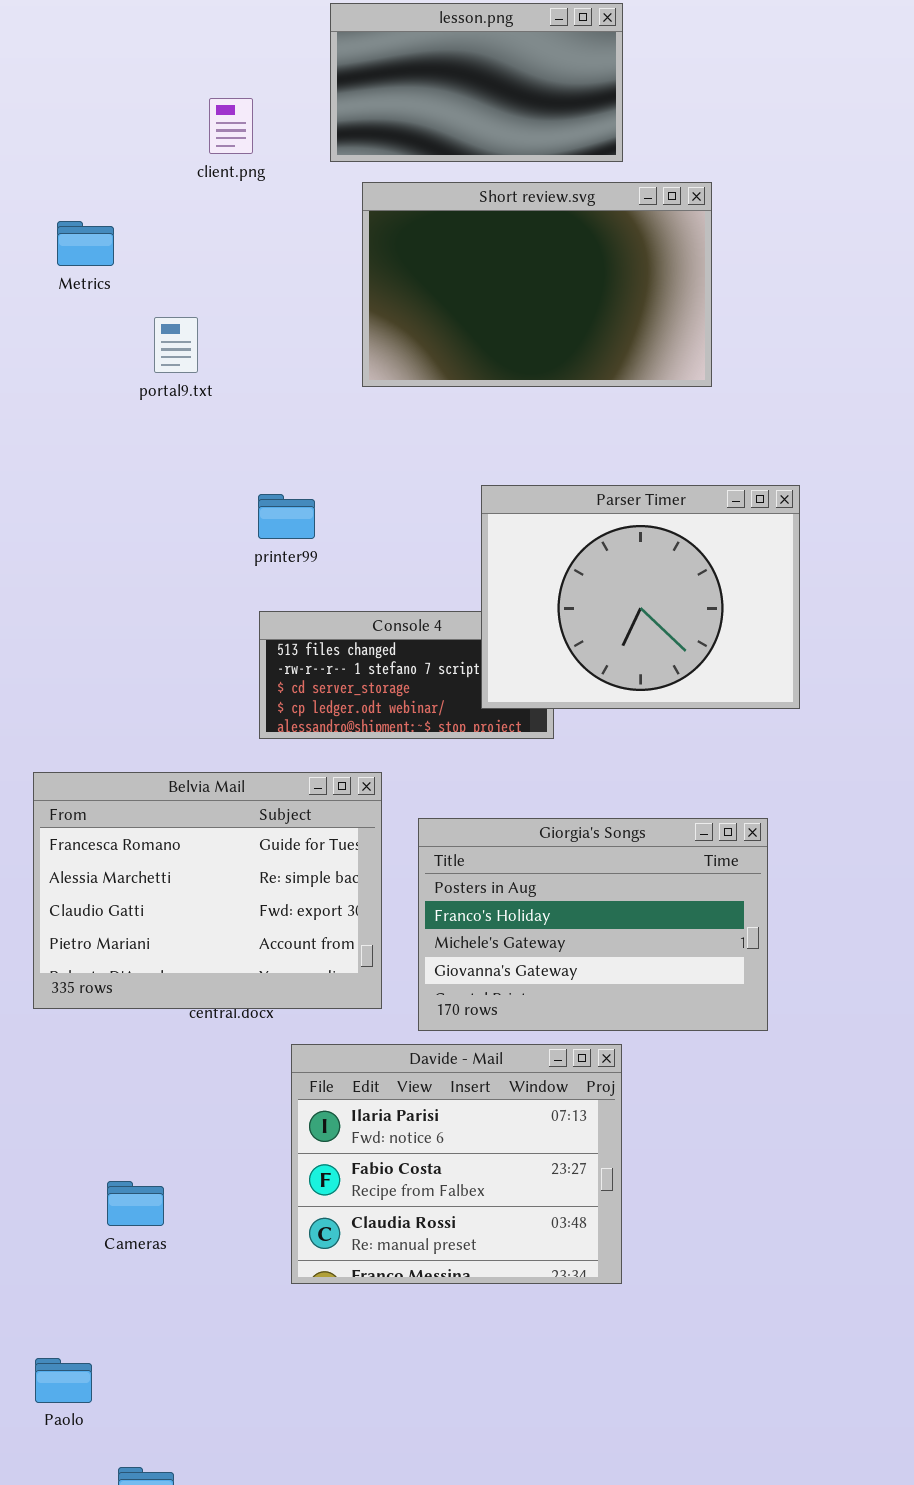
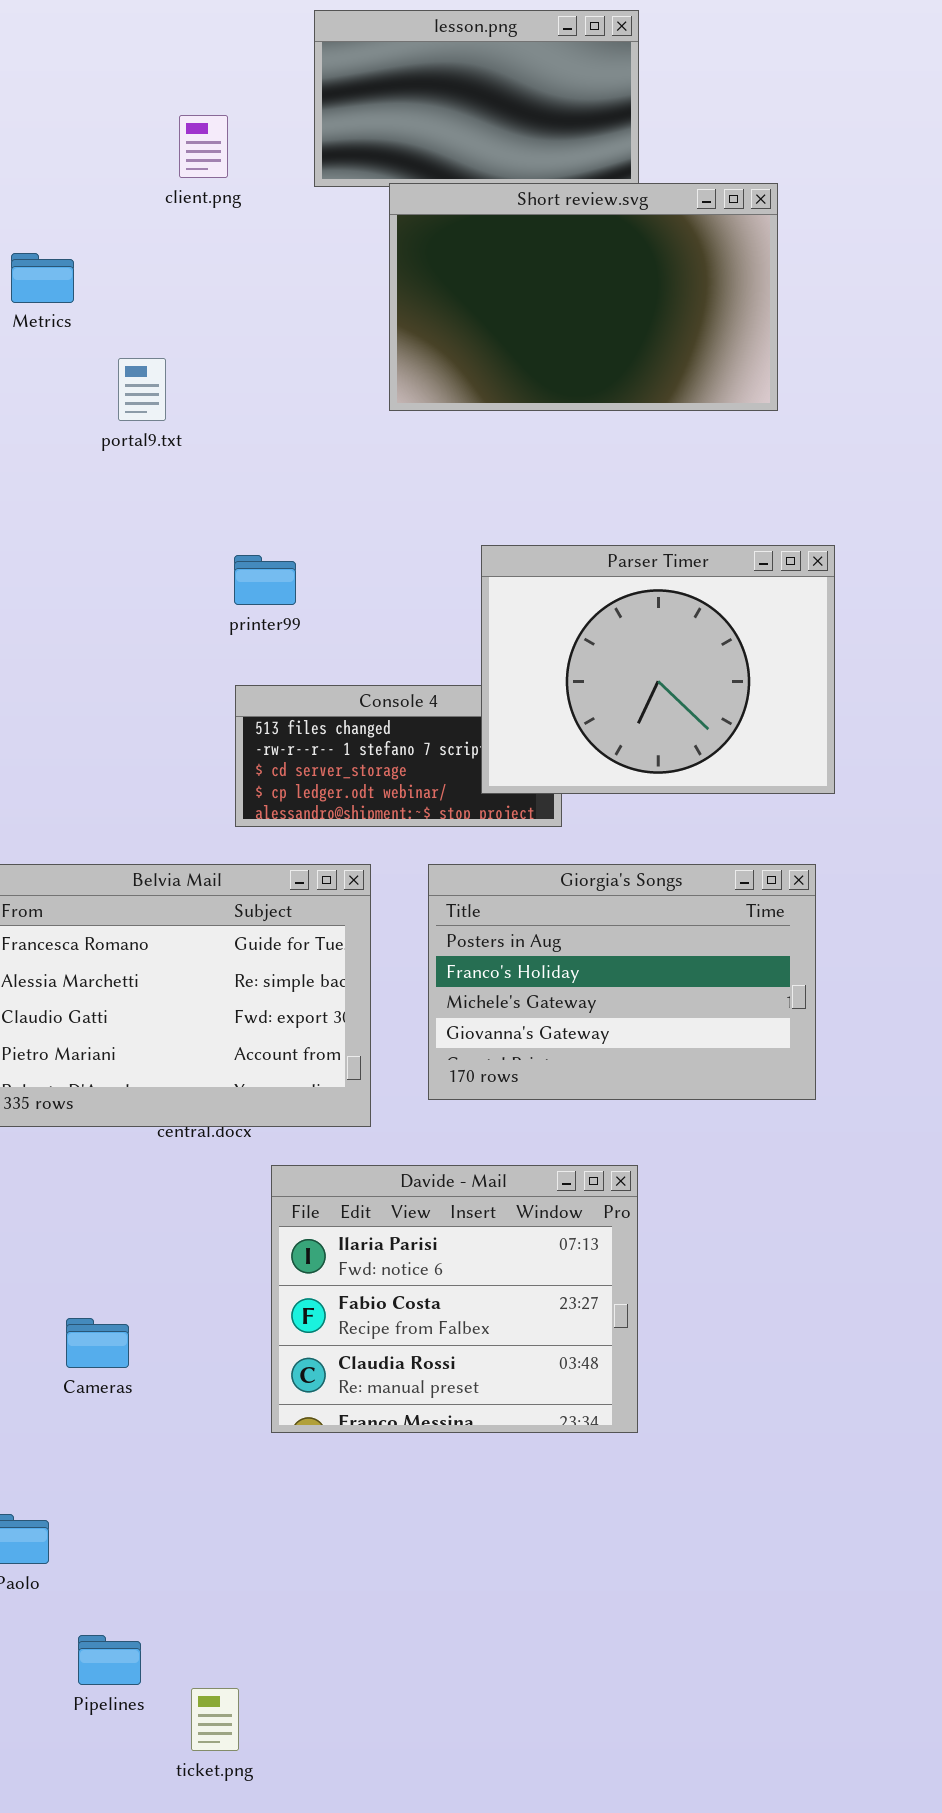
Short review.svg: [362,182,712,387] -> [389,183,778,411], moved
Giorgia's Songs: [418,818,768,1031] -> [428,864,816,1100], moved

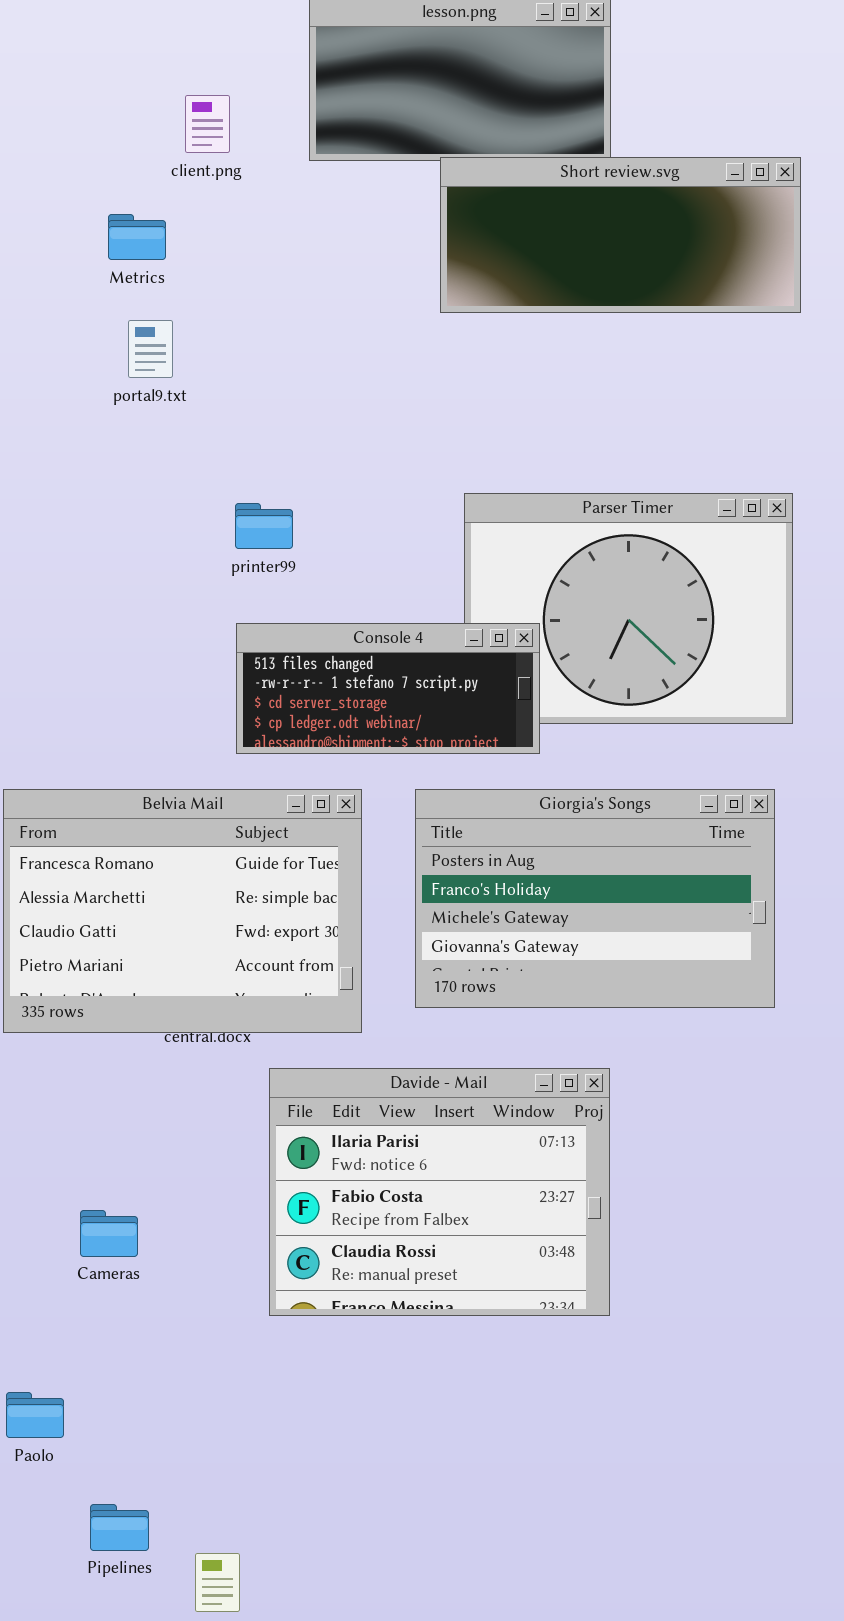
Short review.svg: [389,183,778,411] -> [440,157,801,313], moved, resized
Metrics: [11,253,74,303] -> [108,214,166,260], moved
Console 4: [235,685,562,827] -> [236,623,540,754], raised

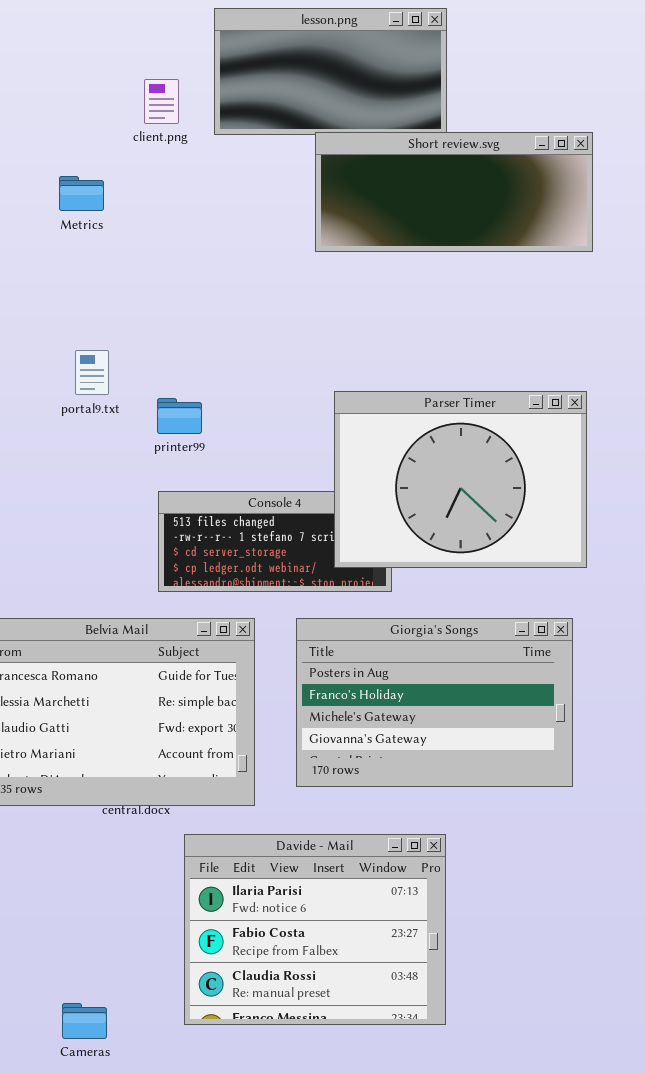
client.png: [185,95,230,153] -> [144,79,179,124], moved
portal9.txt: [128,320,173,378] -> [75,350,109,395], moved
Parser Timer: [464,493,793,724] -> [334,391,587,568], raised
Cameras: [80,1210,138,1257] -> [62,1003,107,1039], moved

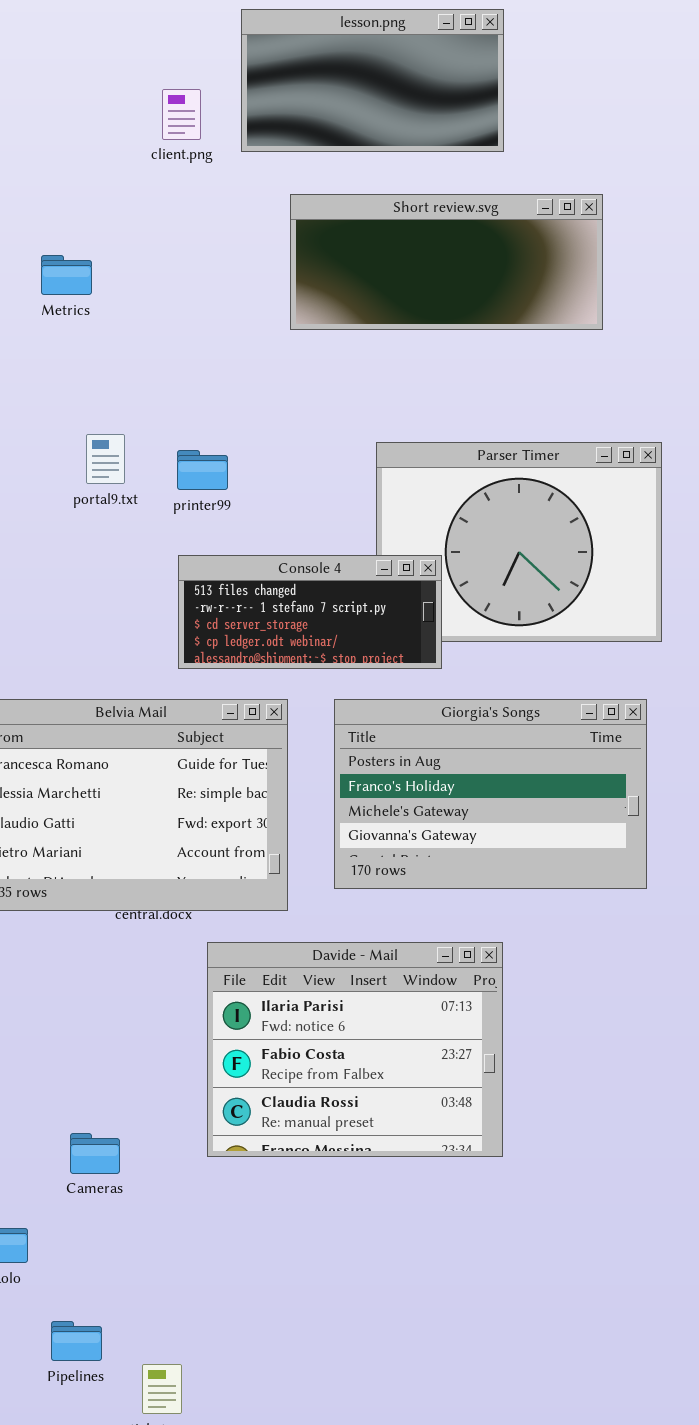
Short review.svg: [315,132,593,252] -> [290,194,603,330], moved
Metrics: [59,176,104,211] -> [41,255,92,295], moved
portal9.txt: [75,350,109,395] -> [86,434,125,484], moved
Console 4: [158,491,392,592] -> [178,555,442,669], raised

